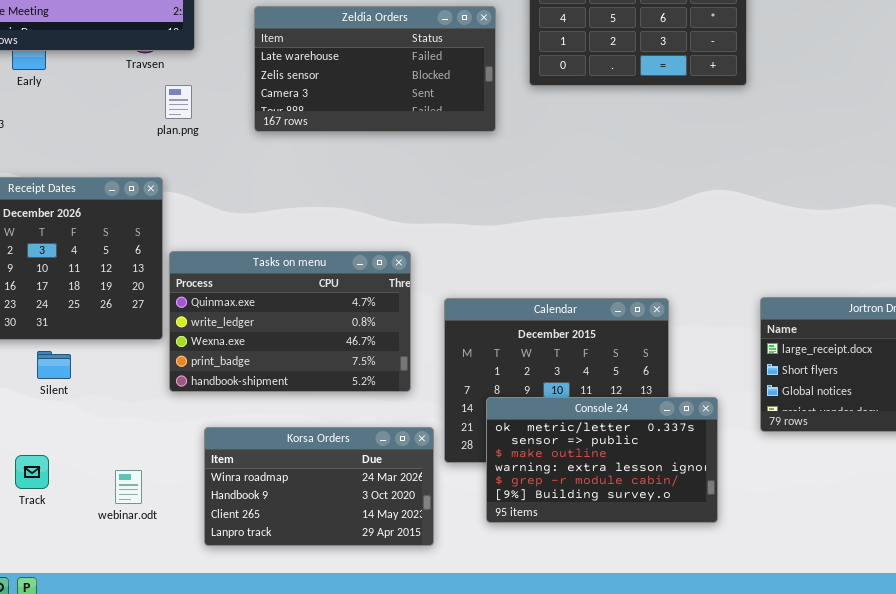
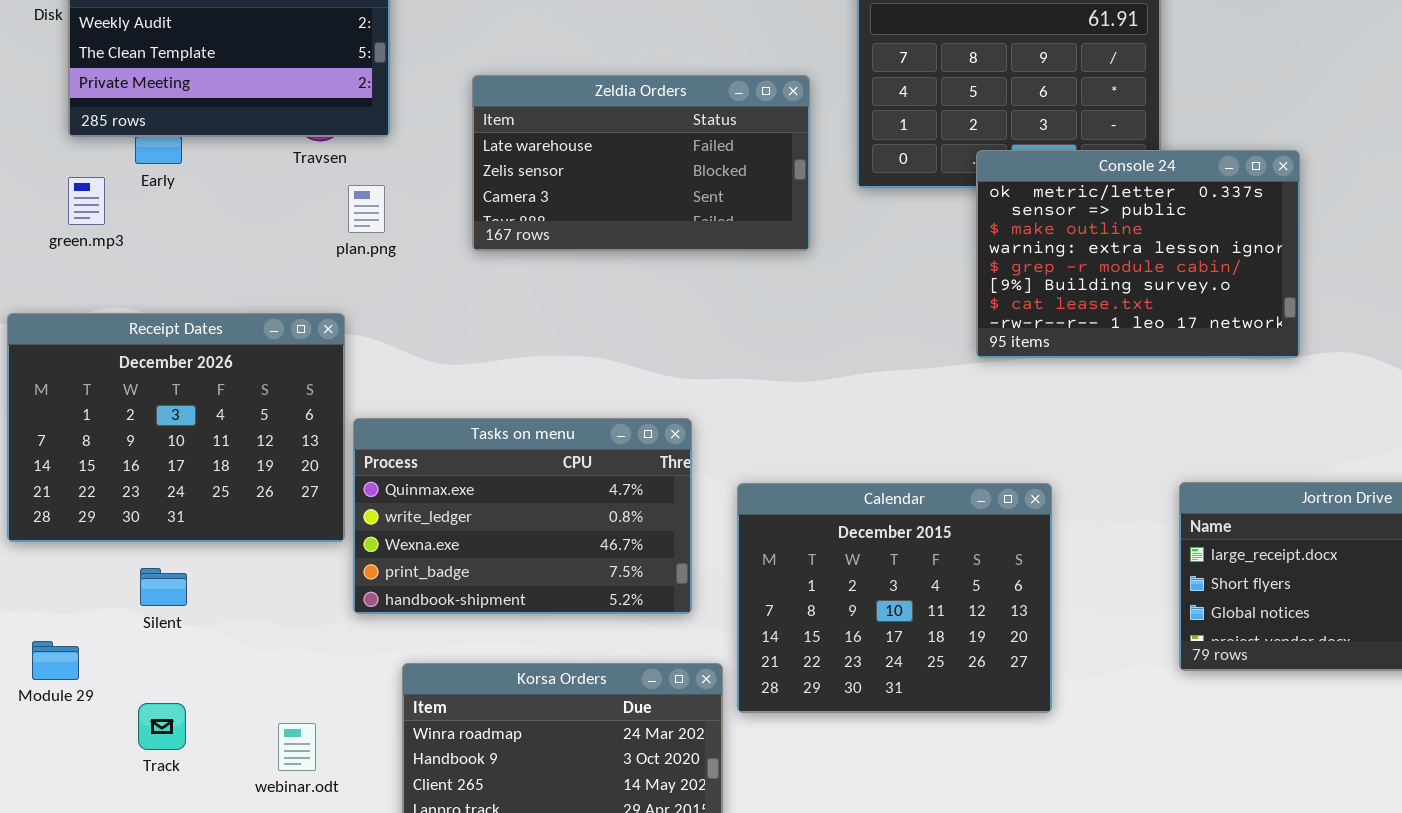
Silent: [37,351,71,379] -> [140,568,187,606], moved
Console 24: [486,397,718,523] -> [976,150,1300,358], moved, resized

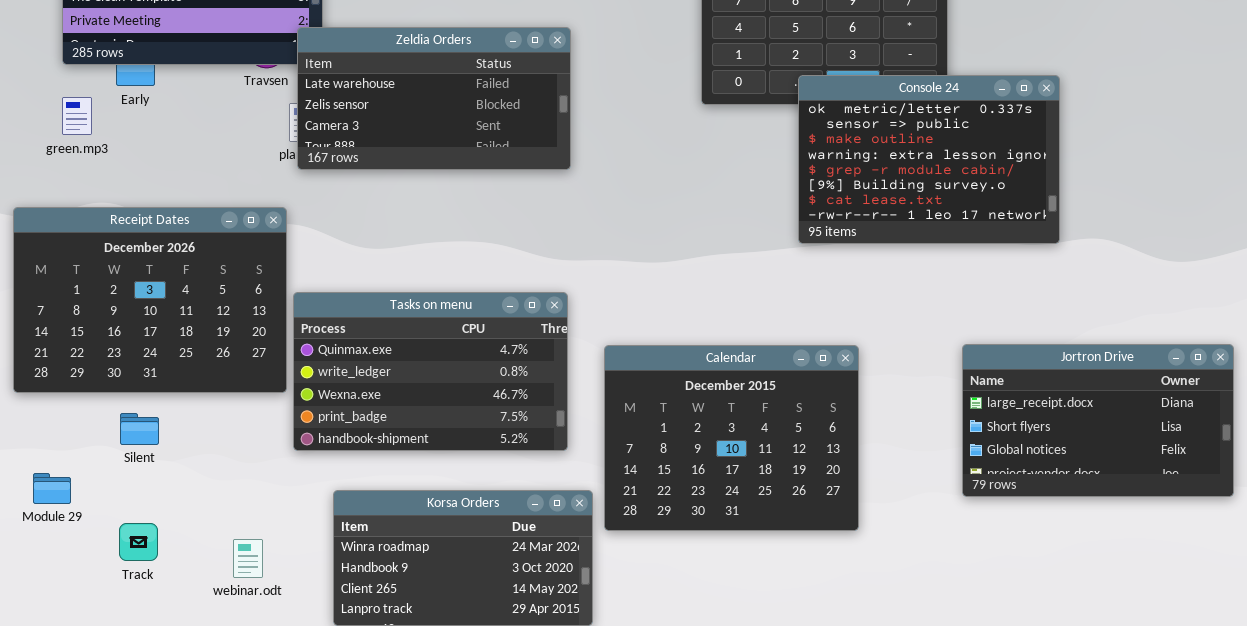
Zeldia Orders: [472,75,810,251] -> [297,27,571,170], moved

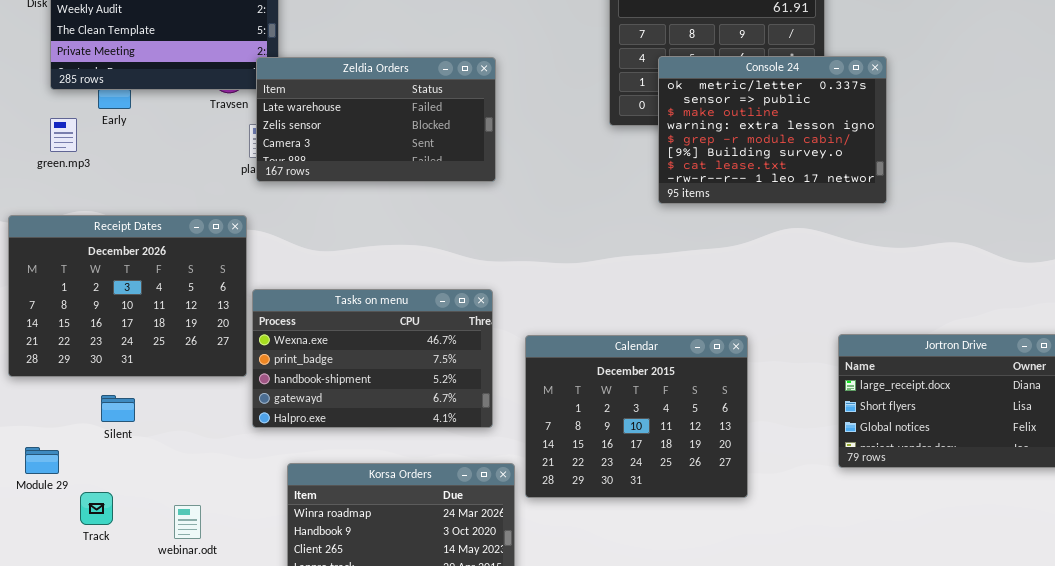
Console 24: [798,75,1060,244] -> [658,56,887,204], moved
Tasks on menu: [293,292,568,451] -> [252,289,493,428], scrolled down 2 rows
Track: [119,523,158,561] -> [80,492,113,525], moved
webinar.odt: [233,539,263,578] -> [174,505,201,539], moved

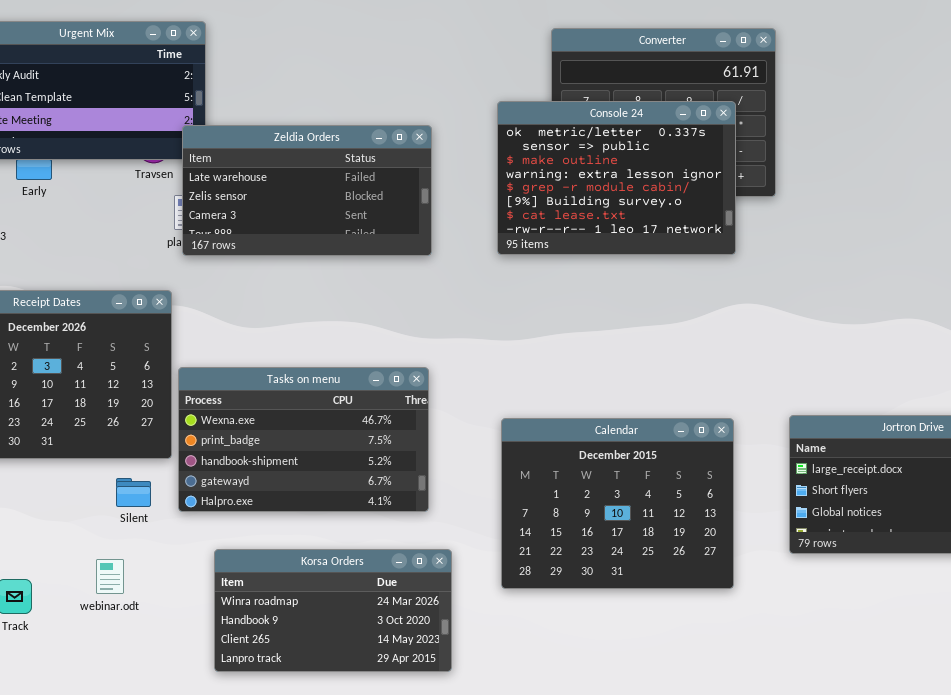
Console 24: [658,56,887,204] -> [497,101,736,255], moved
Calendar: [525,335,748,498] -> [501,418,734,589], moved
Silent: [101,395,135,422] -> [116,478,151,507], moved
webinar.odt: [174,505,201,539] -> [96,559,124,594], moved

